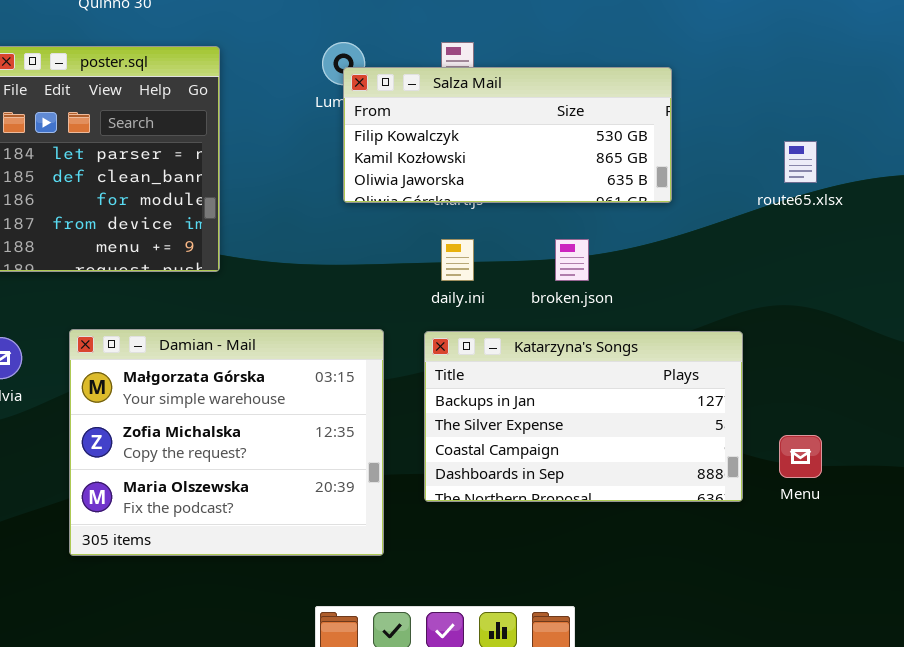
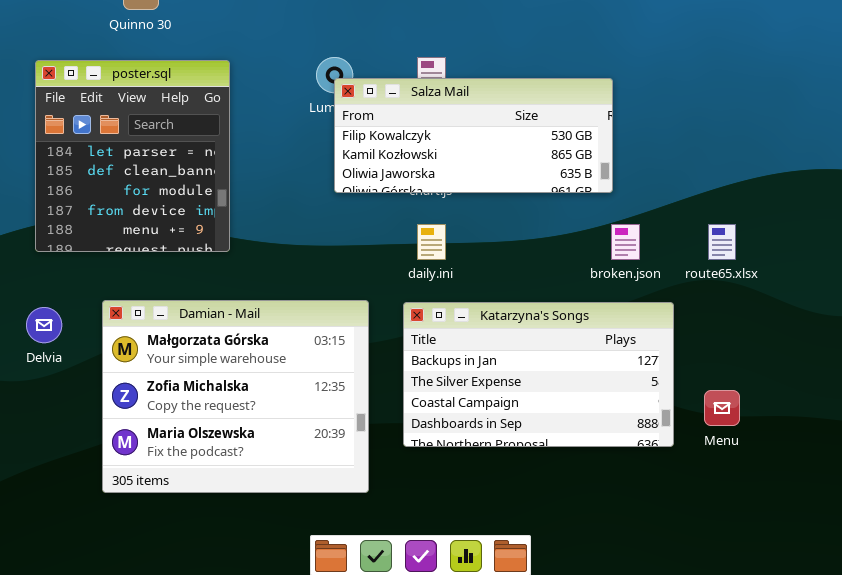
route65.xlsx: [784,141,817,183] -> [708,224,736,260], moved
broken.json: [555,239,589,281] -> [611,224,640,260], moved

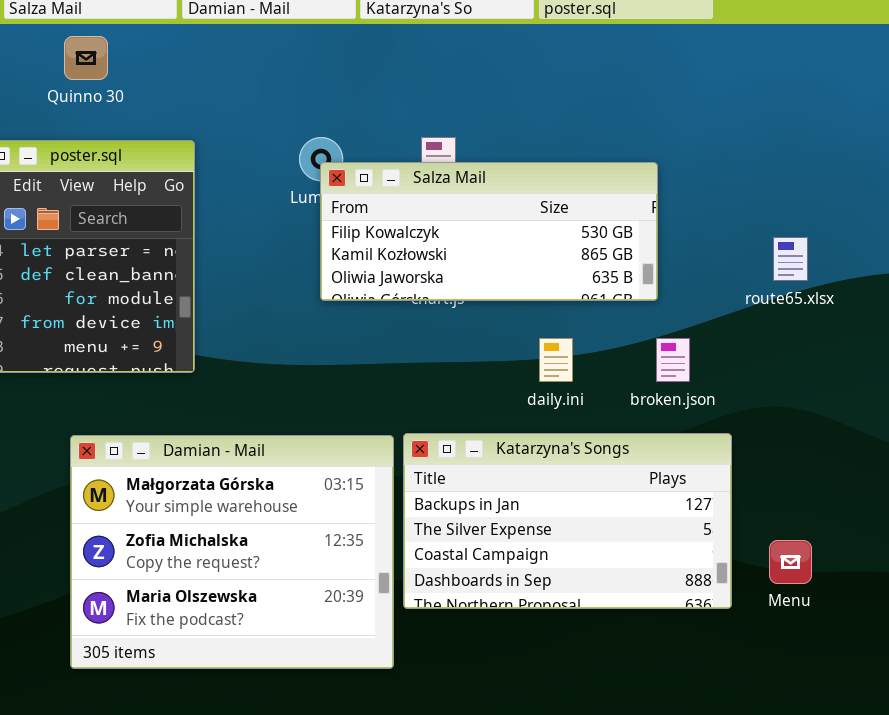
daily.ini: [417,224,446,260] -> [539,338,573,382], moved
route65.xlsx: [708,224,736,260] -> [773,237,808,281], moved
Damian - Mail: [102,300,369,493] -> [70,435,394,669], moved

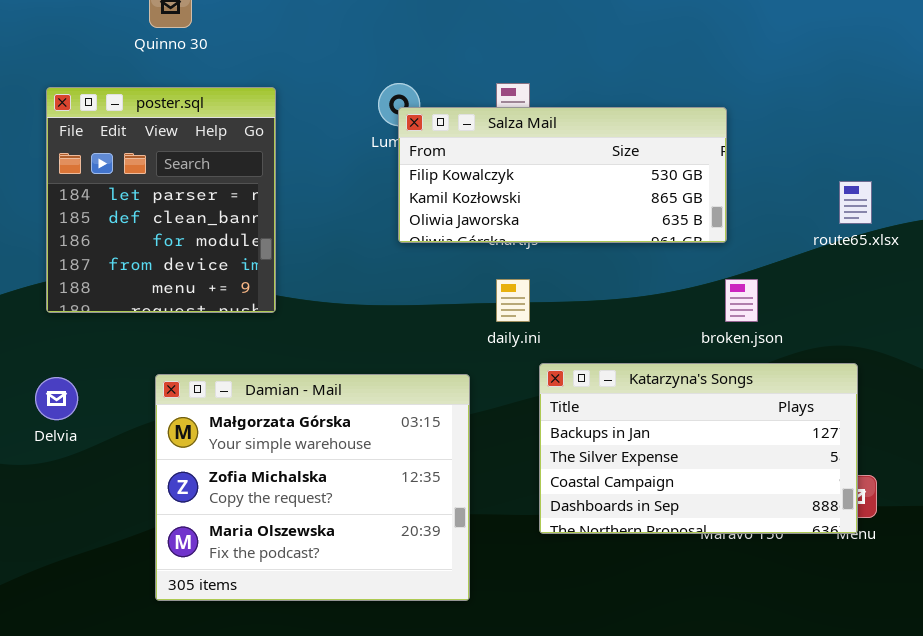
daily.ini: [539,338,573,382] -> [496,279,530,322], moved
Katarzyna's Songs: [403,433,732,609] -> [539,363,858,534], moved

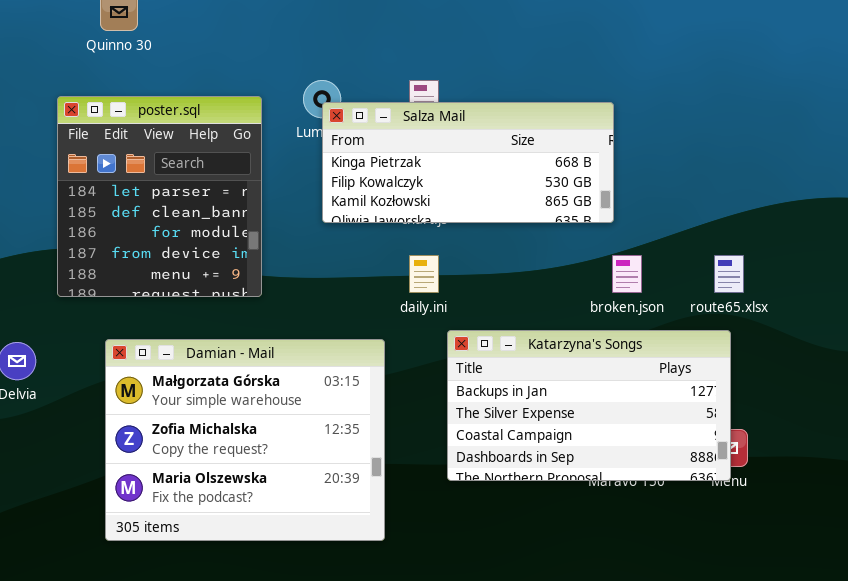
poster.sql: [46,87,276,313] -> [57,96,262,297], moved
Salza Mail: [398,107,727,243] -> [322,102,614,223], scrolled up 1 row
route65.xlsx: [839,181,872,224] -> [714,255,744,293], moved

